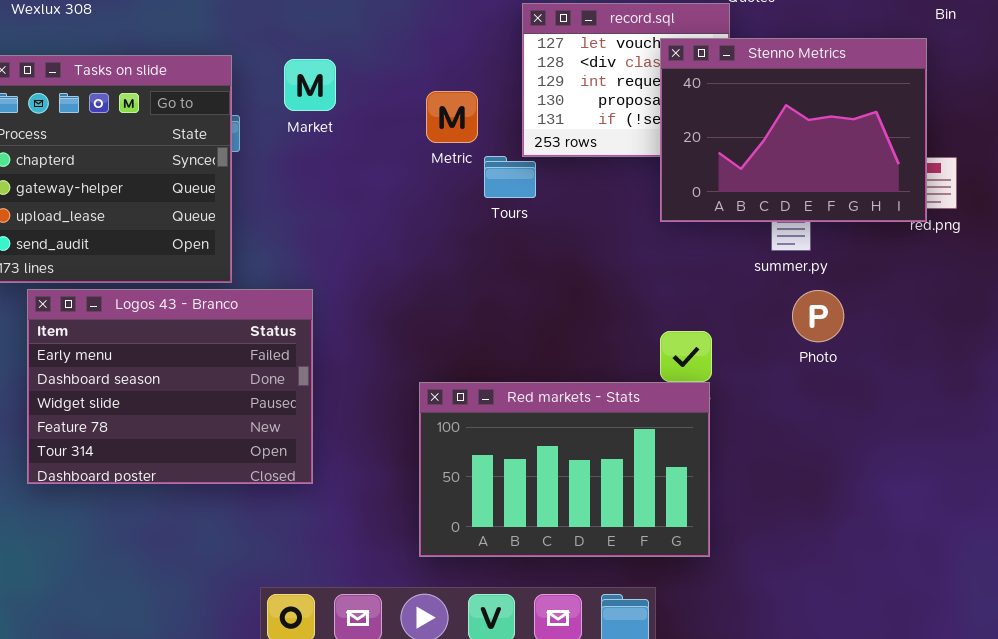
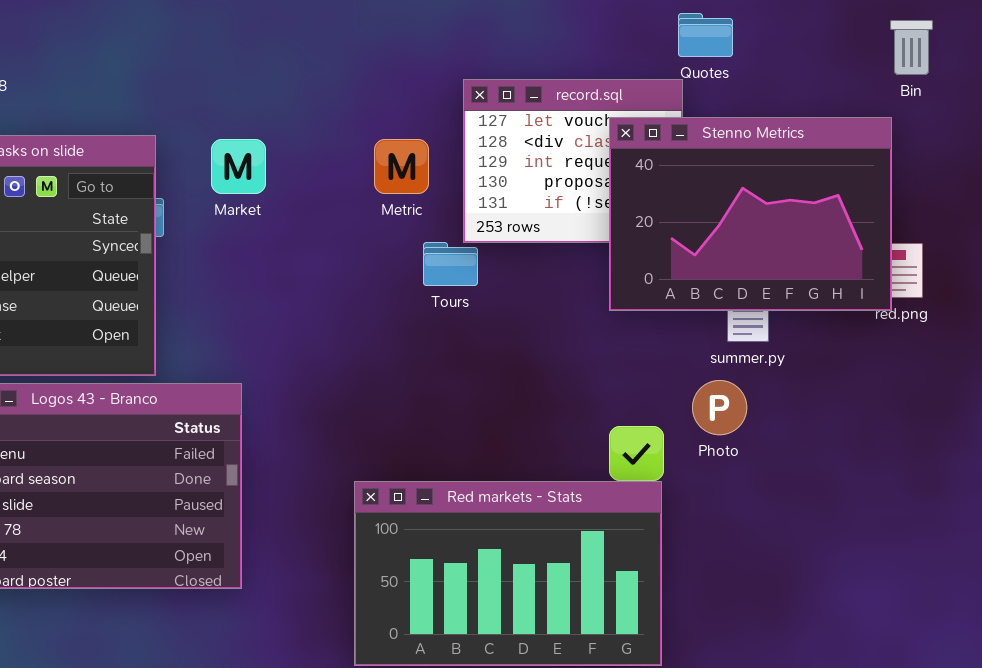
Metric: [426,91,478,143] -> [374,139,429,194], moved
Photo: [792,290,844,342] -> [692,380,747,435], moved

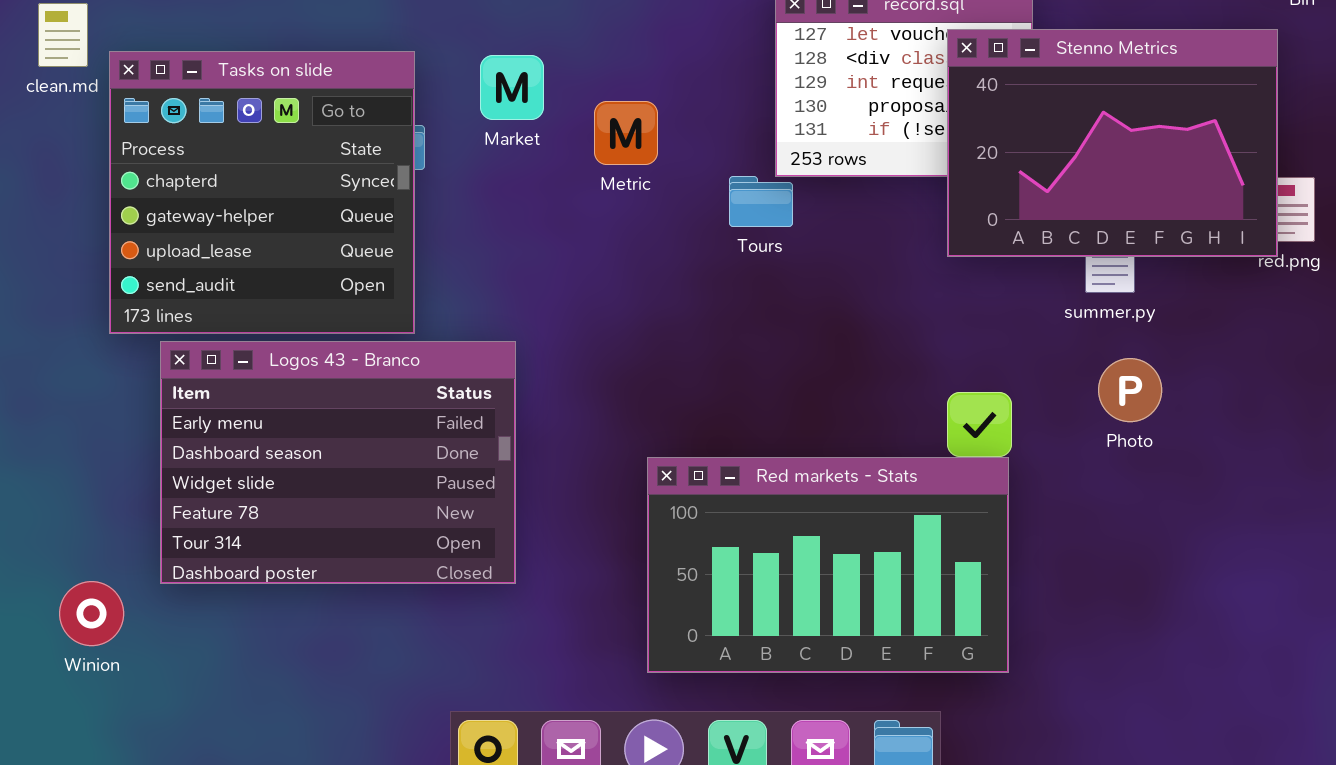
Metric: [374,139,429,194] -> [594,101,658,165], moved
Photo: [692,380,747,435] -> [1098,358,1162,422], moved

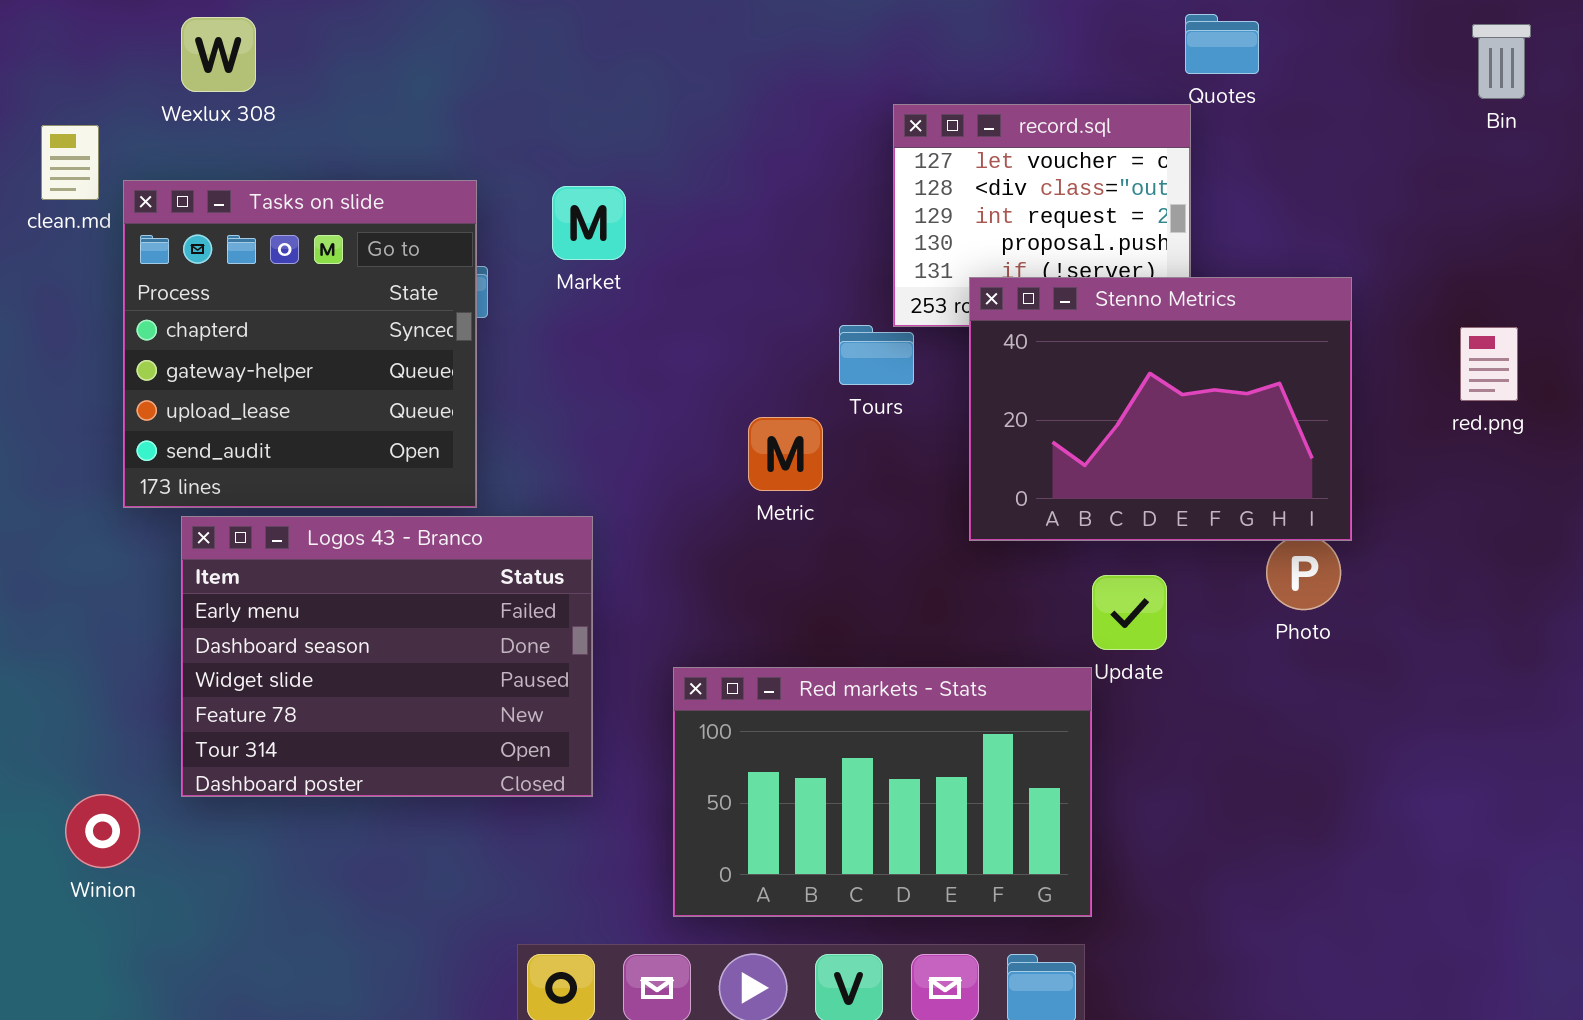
Stenno Metrics: [947,29,1278,257] -> [969,277,1352,541], moved
Metric: [594,101,658,165] -> [748,417,823,491], moved
Red markets - Stats: [647,457,1009,673] -> [673,667,1092,917], moved

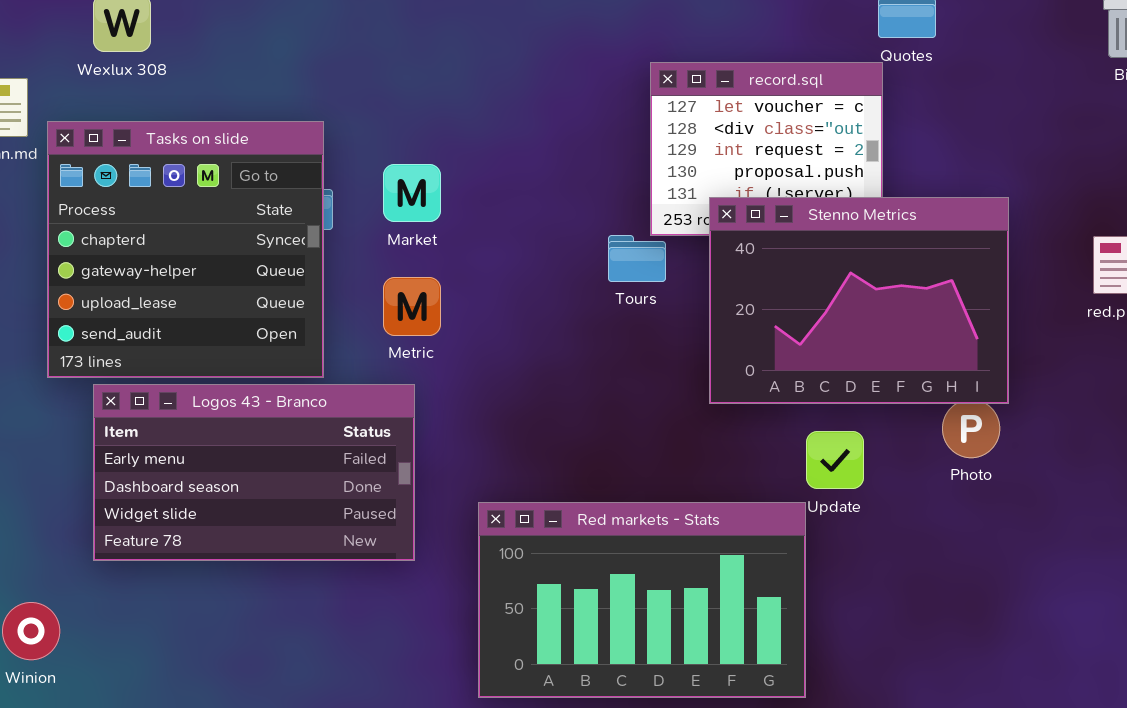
Market: [552,186,626,260] -> [383,164,441,222], moved
Metric: [748,417,823,491] -> [383,277,441,336], moved
Logos 43 - Branco: [181,516,593,797] -> [93,384,415,561], resized

